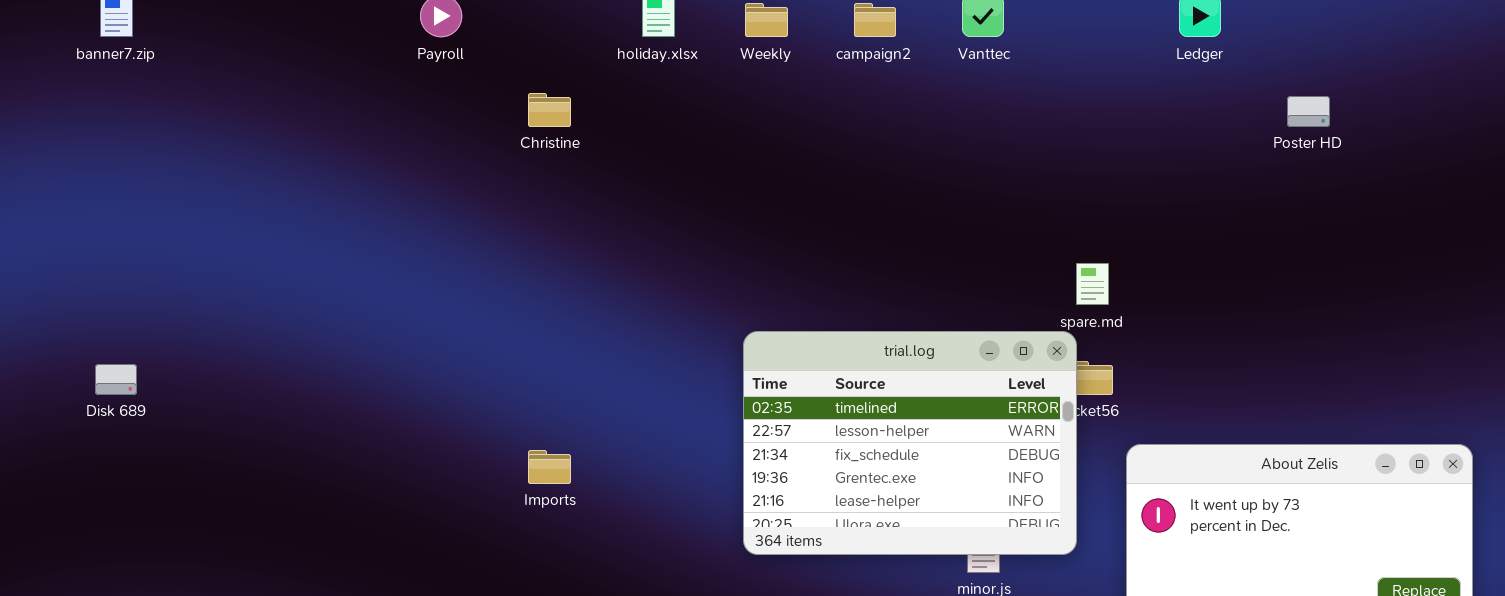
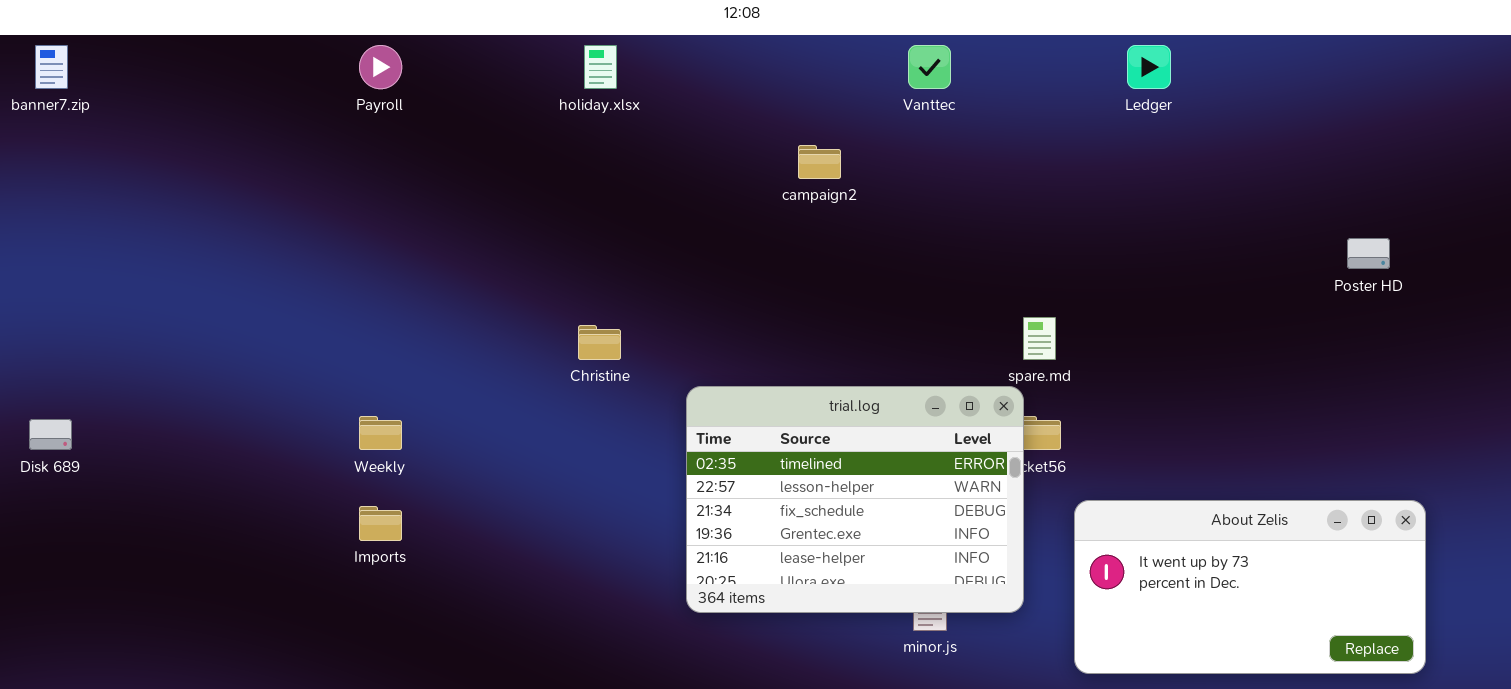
Weekly: [745,3,788,37] -> [359,416,402,450], moved
campaign2: [854,3,896,37] -> [798,145,841,179], moved
Christine: [528,93,571,127] -> [578,325,621,360], moved
Poster HD: [1287,96,1330,127] -> [1347,238,1390,269], moved
Imports: [528,450,571,484] -> [359,506,402,541], moved

